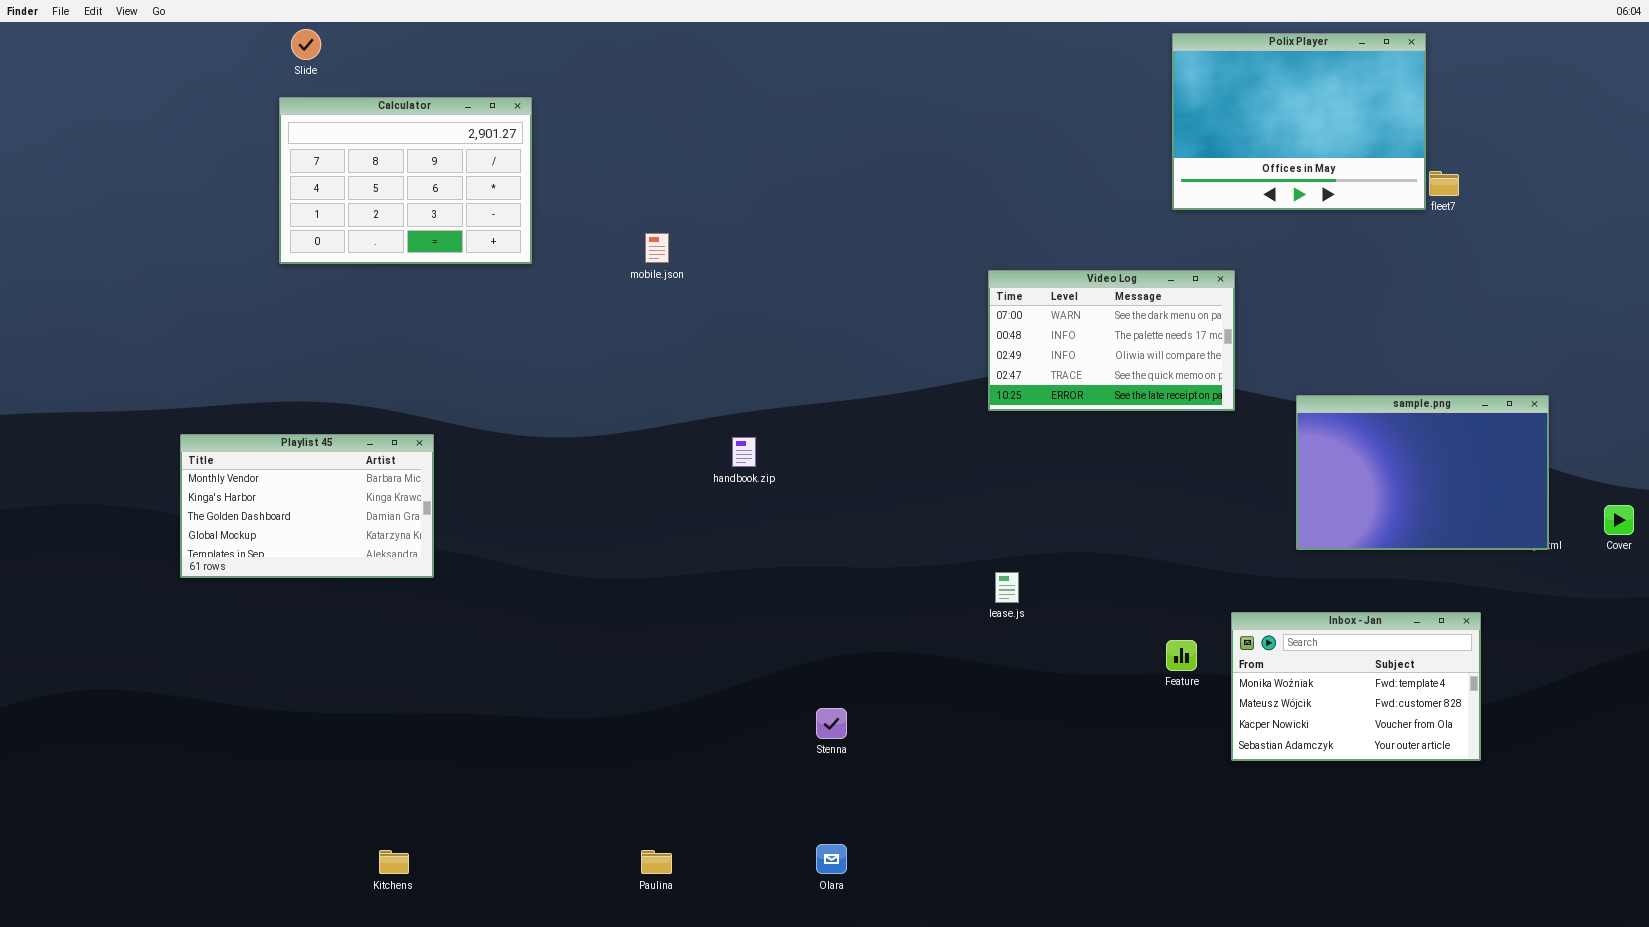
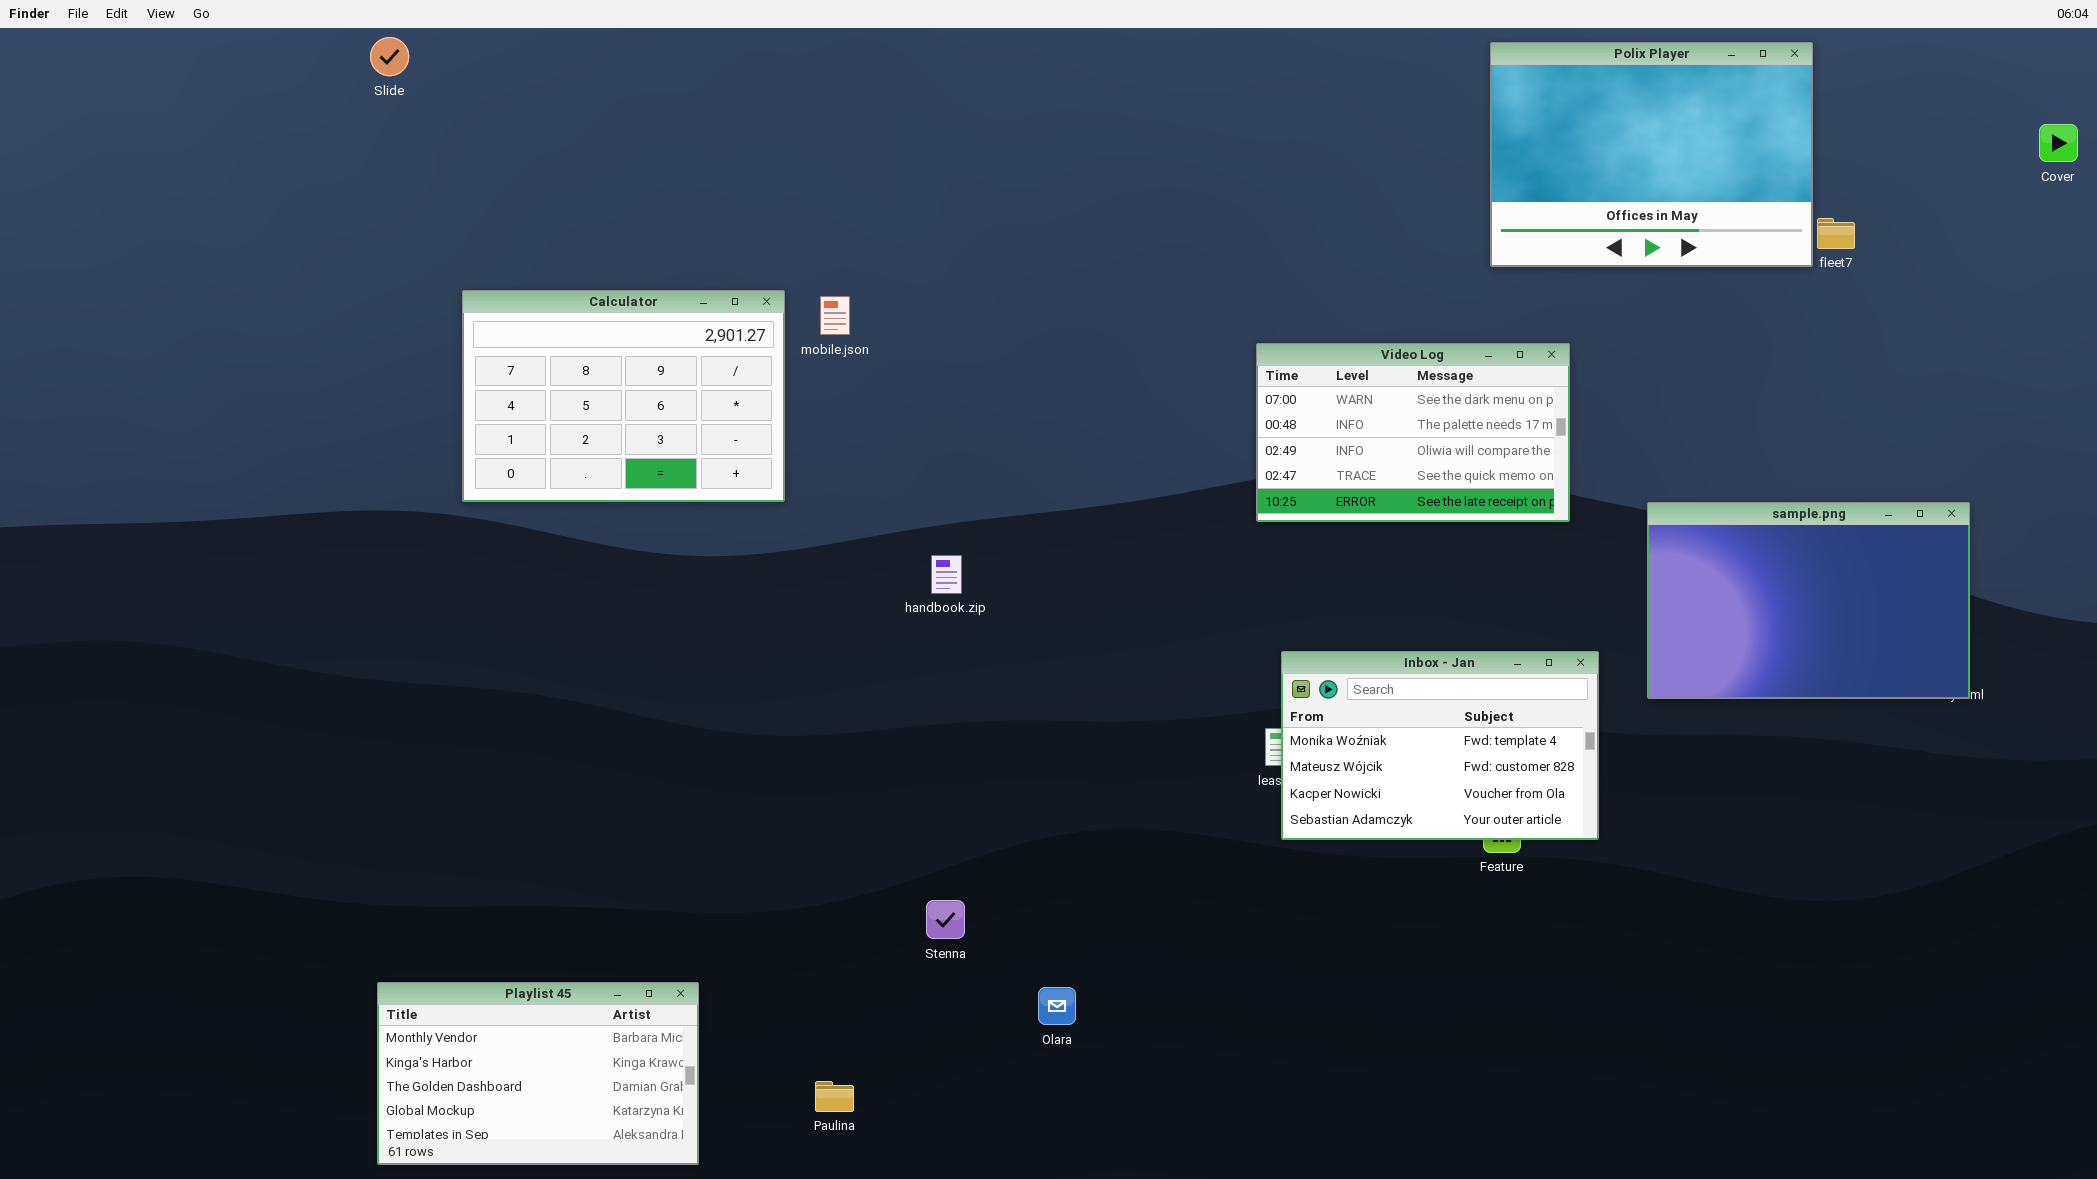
Calculator: [279,97,532,264] -> [462,290,785,502], moved
Playlist 45: [180,434,434,578] -> [377,982,699,1165], moved
Cover: [1604,505,1634,535] -> [2039,124,2078,162], moved
Inbox - Jan: [1231,612,1481,761] -> [1281,651,1599,840], moved
Stenna: [816,708,847,739] -> [926,900,965,939], moved
Olara: [816,844,847,874] -> [1038,987,1076,1025], moved

